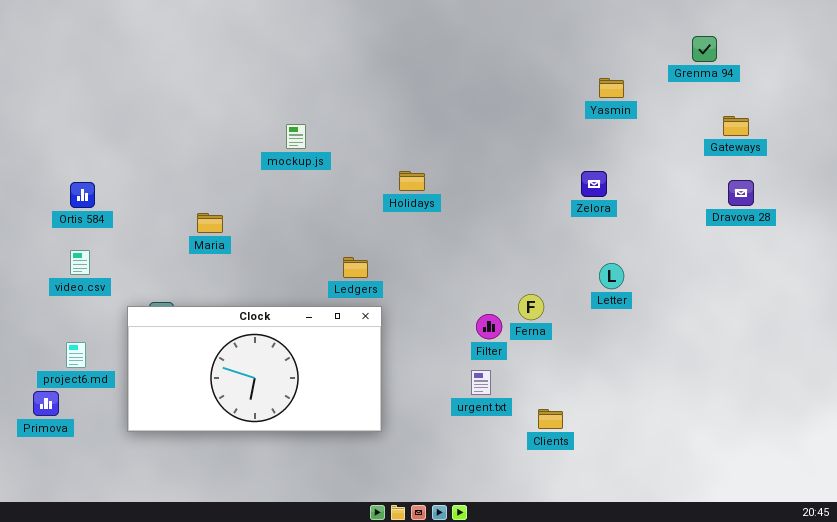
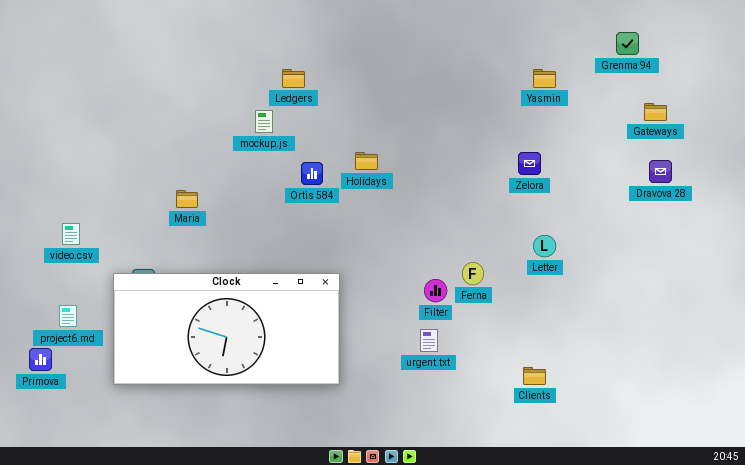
Ortis 584: [70,182,95,208] -> [301,162,323,185], moved
Ledgers: [343,257,368,278] -> [282,69,305,88], moved
Clients: [538,409,563,429] -> [523,367,546,385], moved

